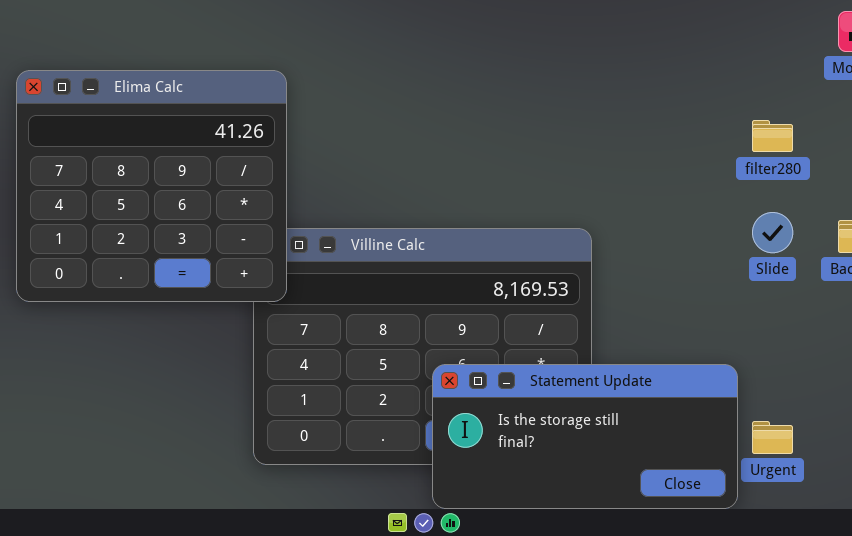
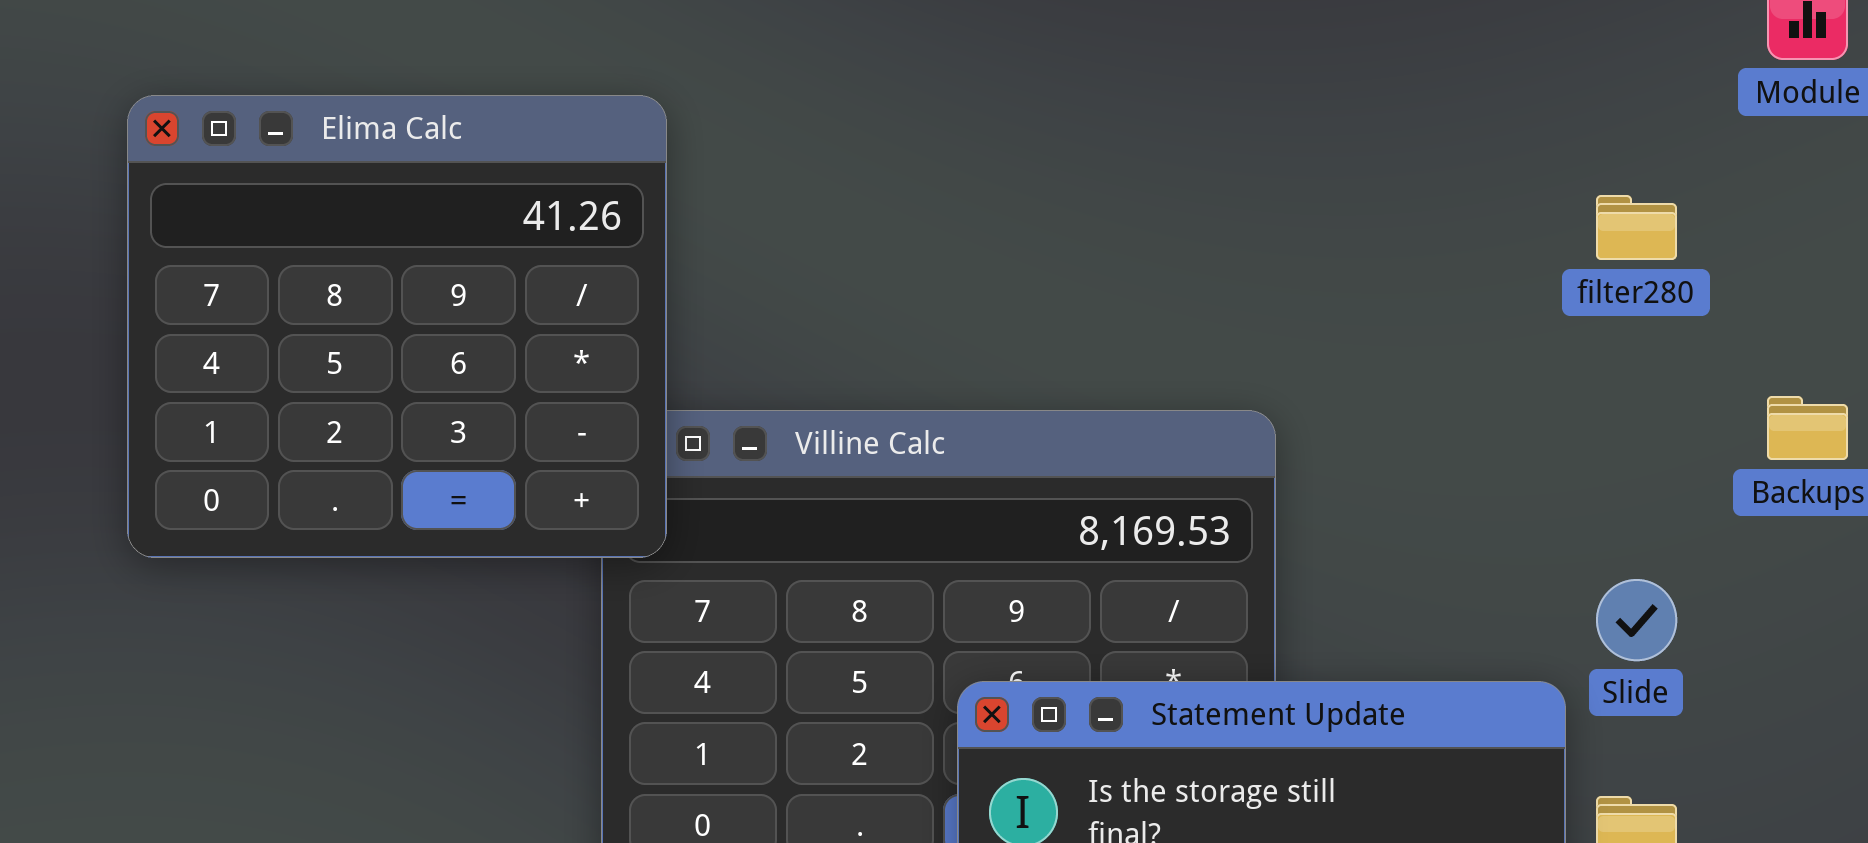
Slide: [752,212,793,253] -> [1596,579,1677,661], moved

